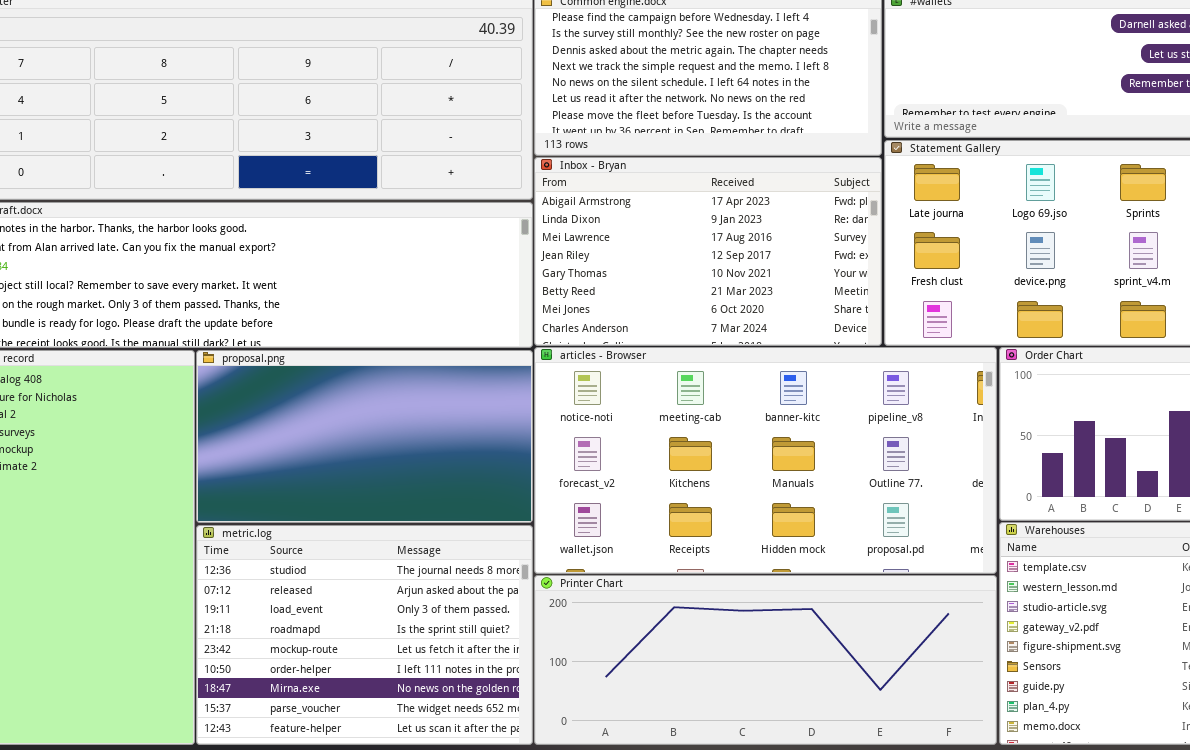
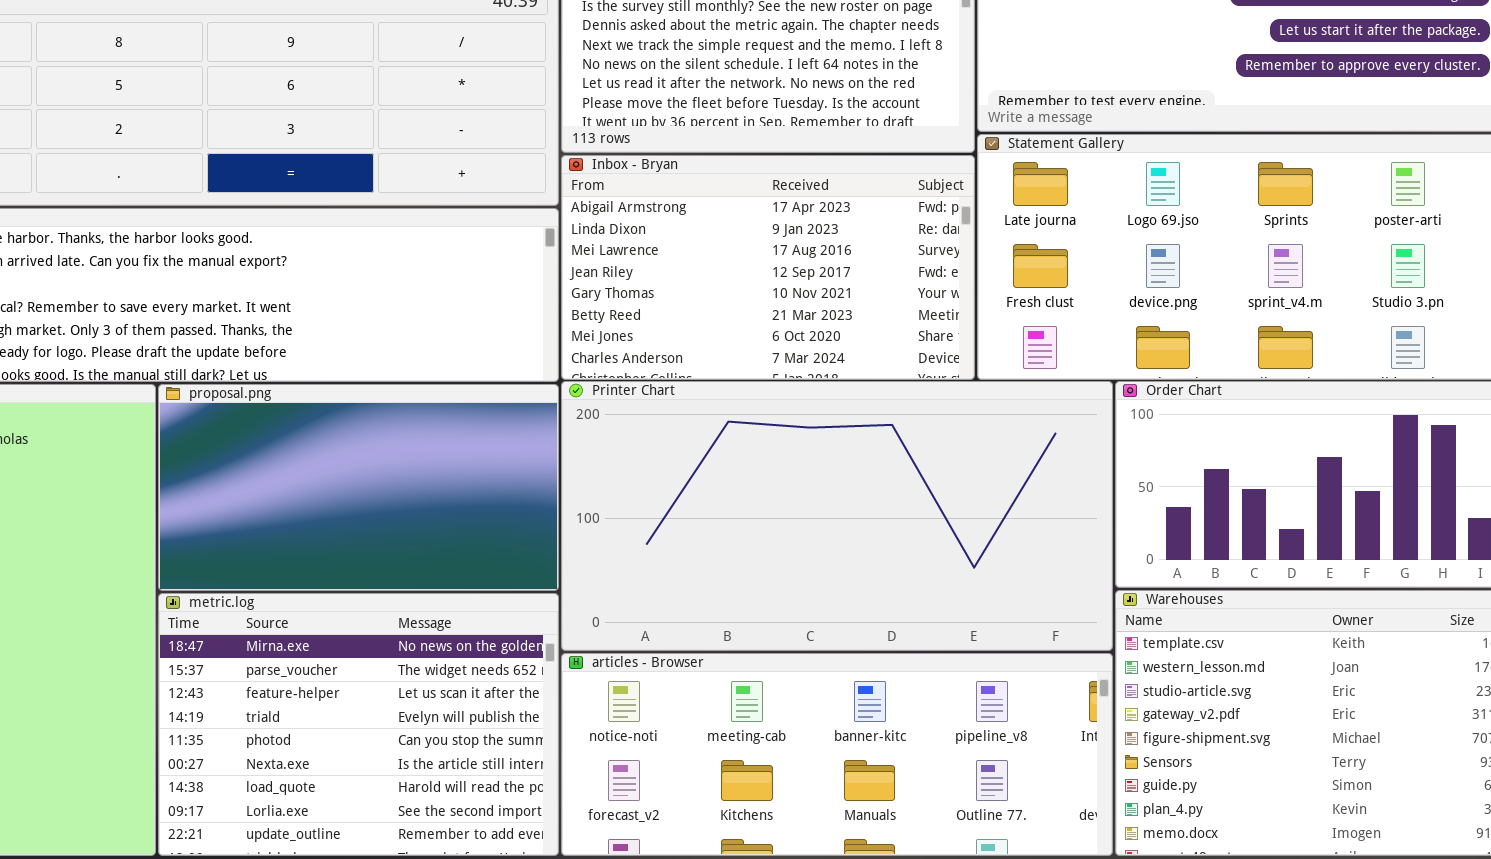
articles - Browser: [534,347,997,574] -> [561,653,1113,856], moved, resized
metric.log: [196,525,533,745] -> [158,593,559,856], scrolled down 6 rows
Printer Chart: [534,575,997,745] -> [561,381,1113,651], moved, resized

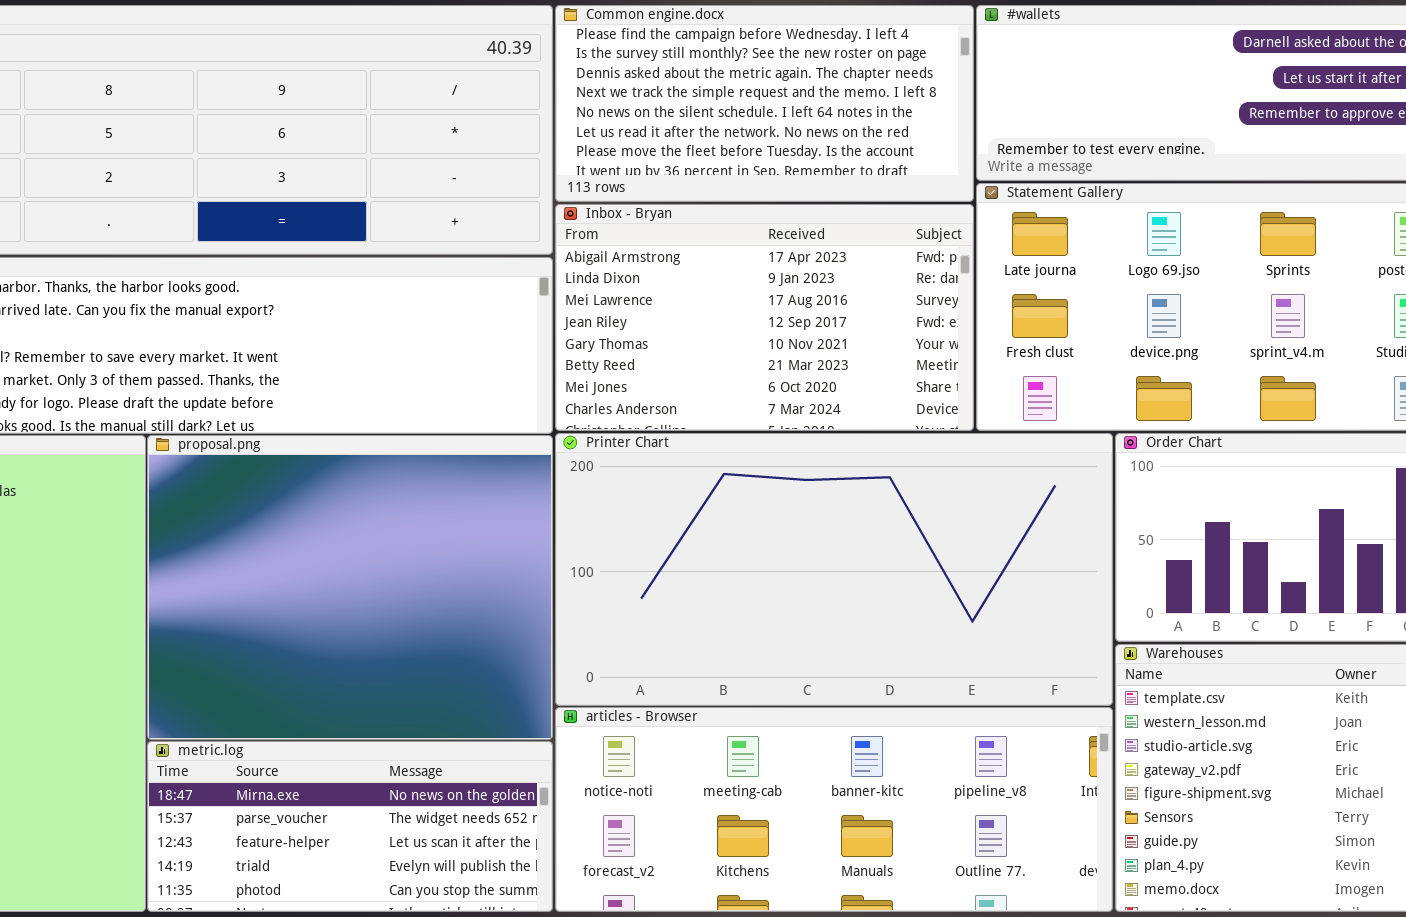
proposal.png: [158,384,559,591] -> [147,435,553,740], resized
metric.log: [158,593,559,856] -> [147,741,553,912], resized

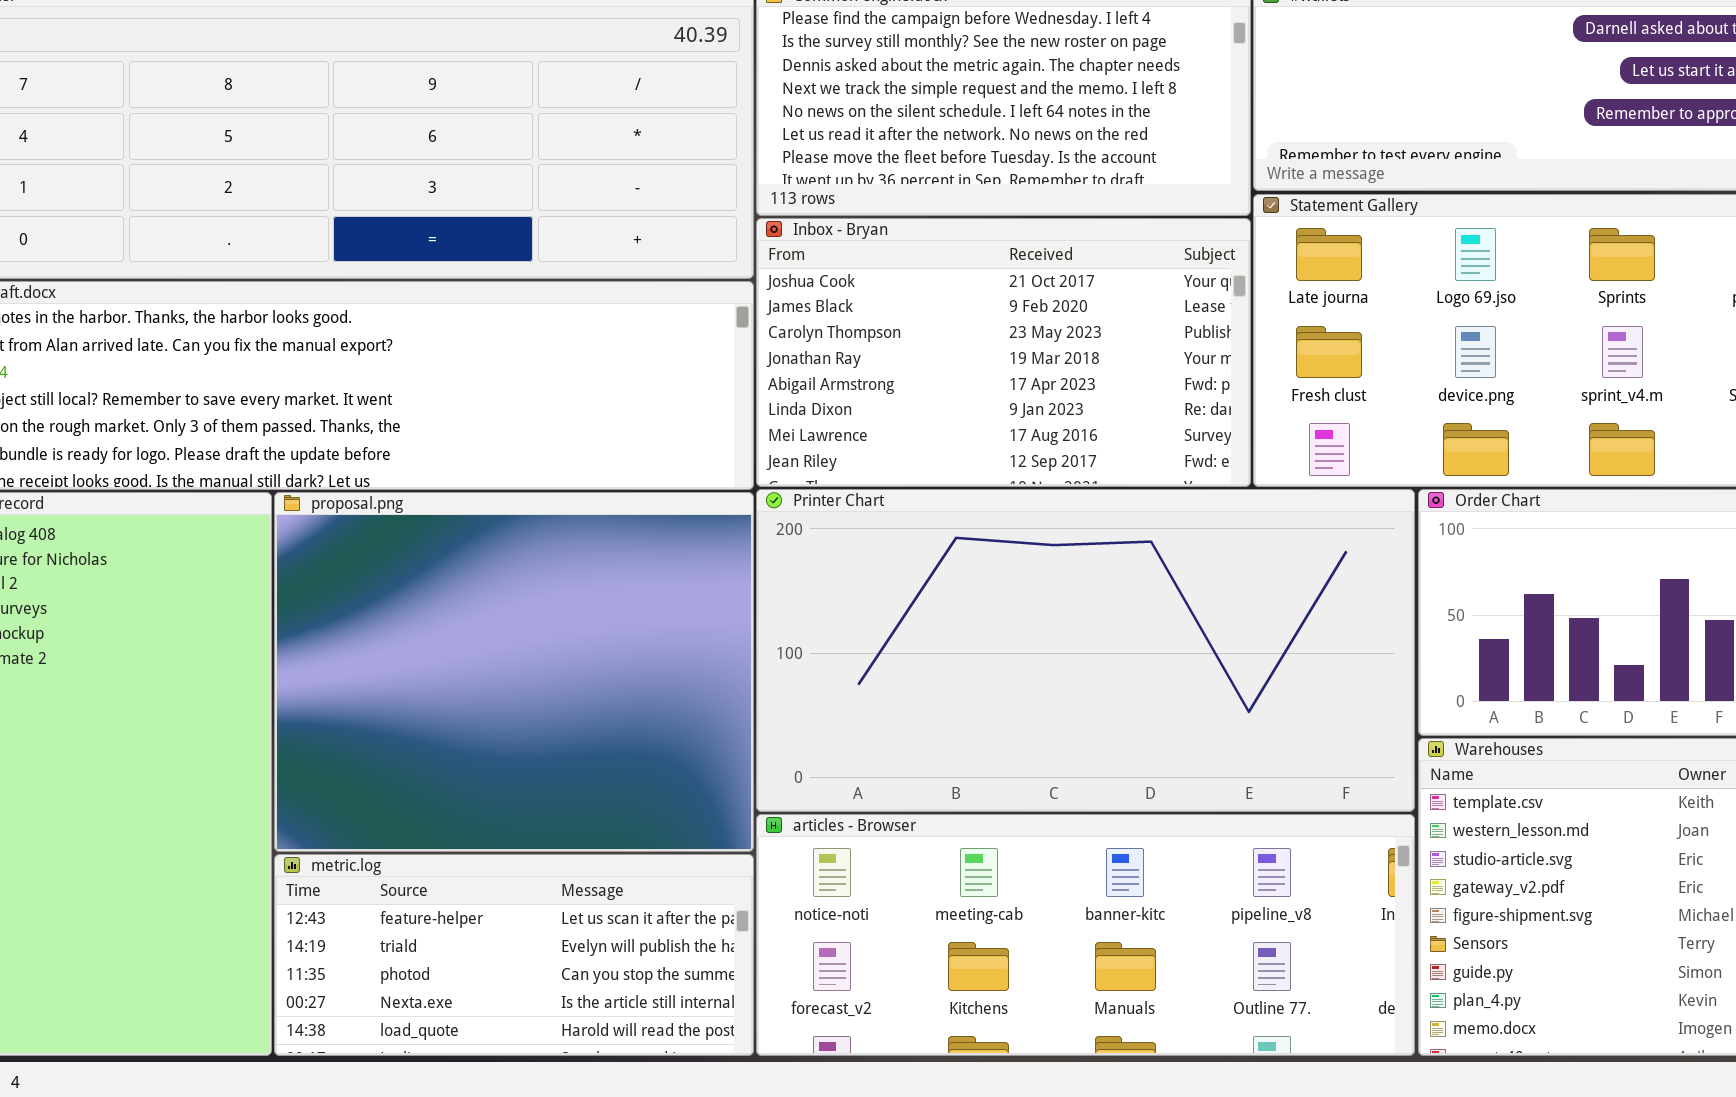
Inbox - Bryan: [555,204,974,431] -> [756,218,1251,487], scrolled up 4 rows
metric.log: [147,741,553,912] -> [274,854,754,1056], scrolled down 2 rows

